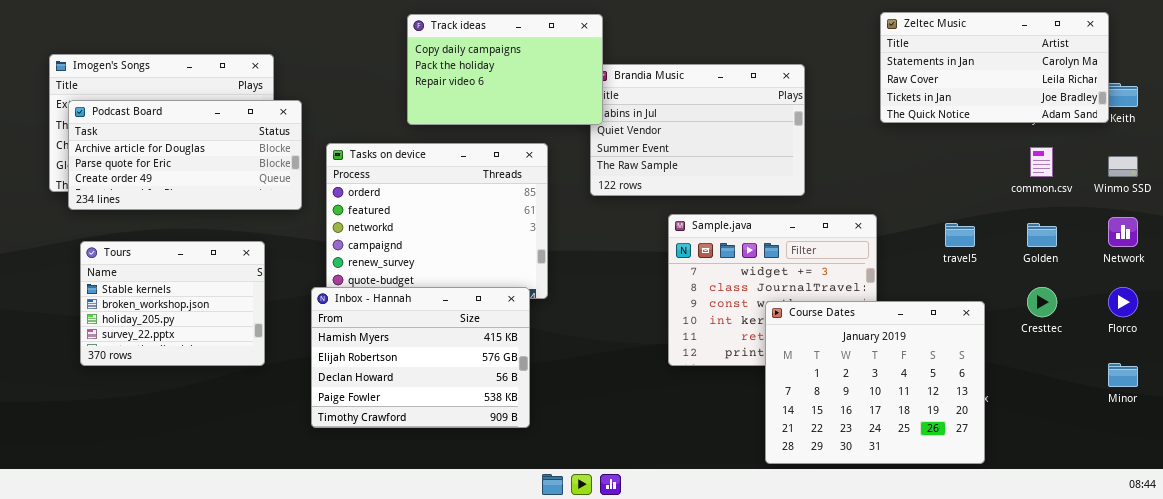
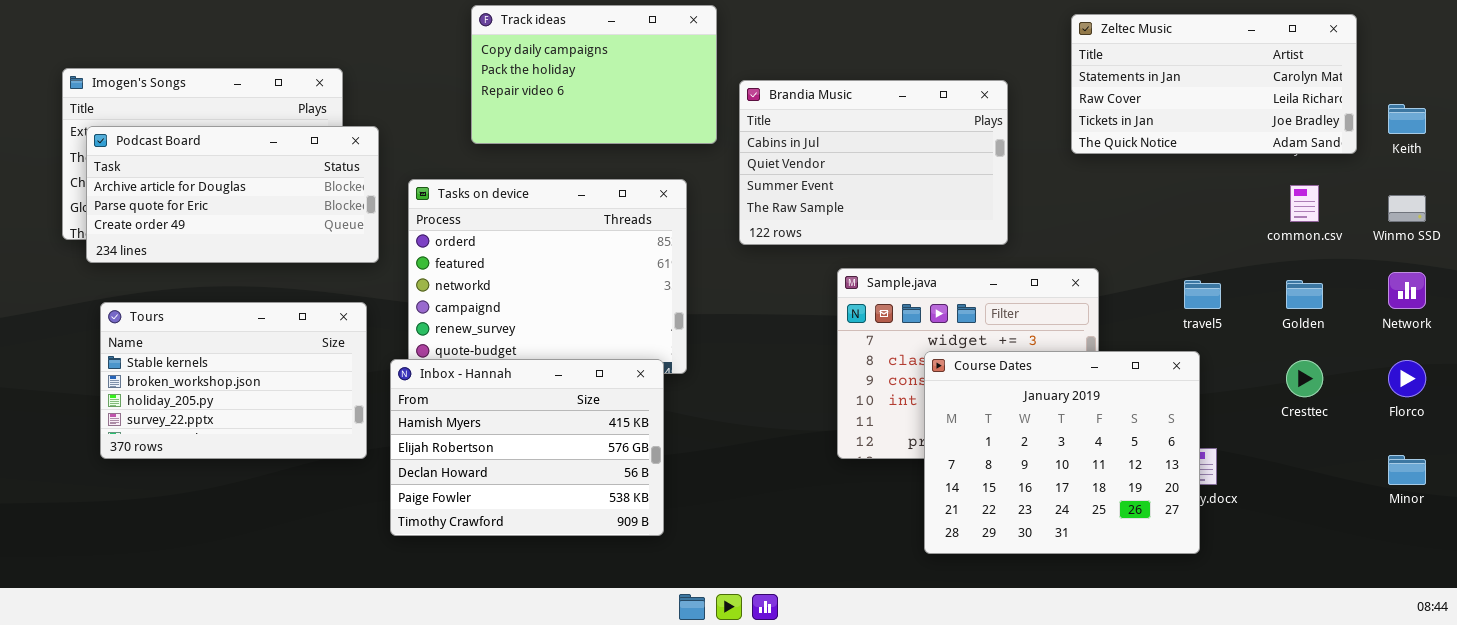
Zeltec Music: [880,12,1109,123] -> [1071,14,1357,154], moved
Track ideas: [407,14,603,125] -> [471,5,717,144], moved
Tours: [80,241,265,366] -> [100,302,367,459], resized
Course Dates: [765,301,985,464] -> [924,351,1200,554], moved

